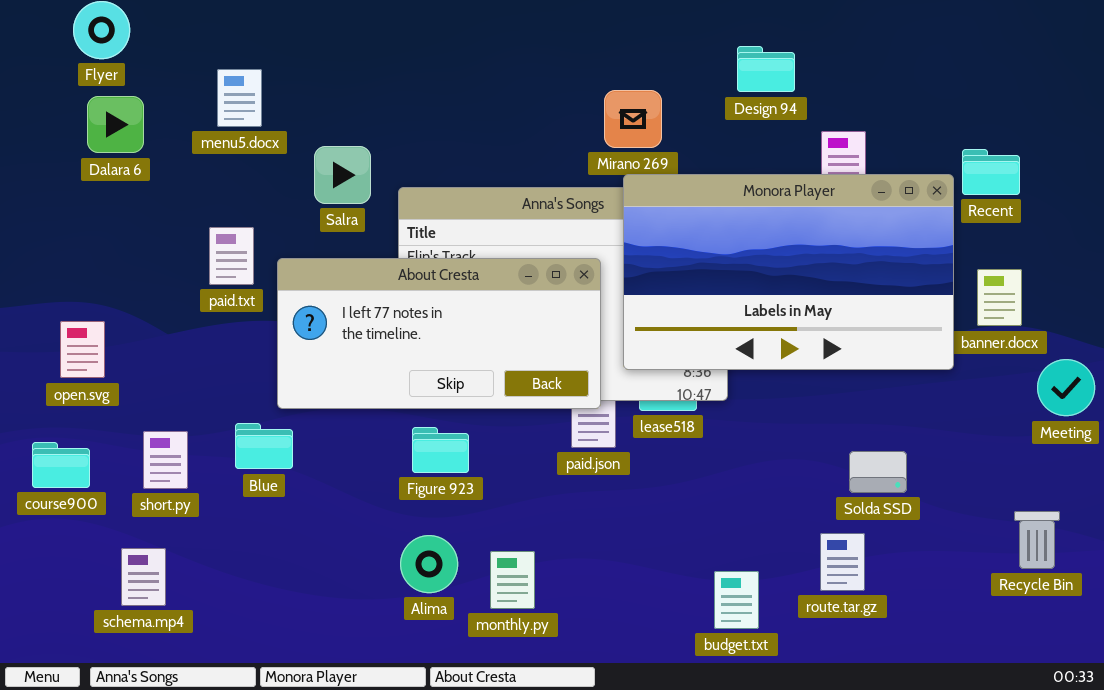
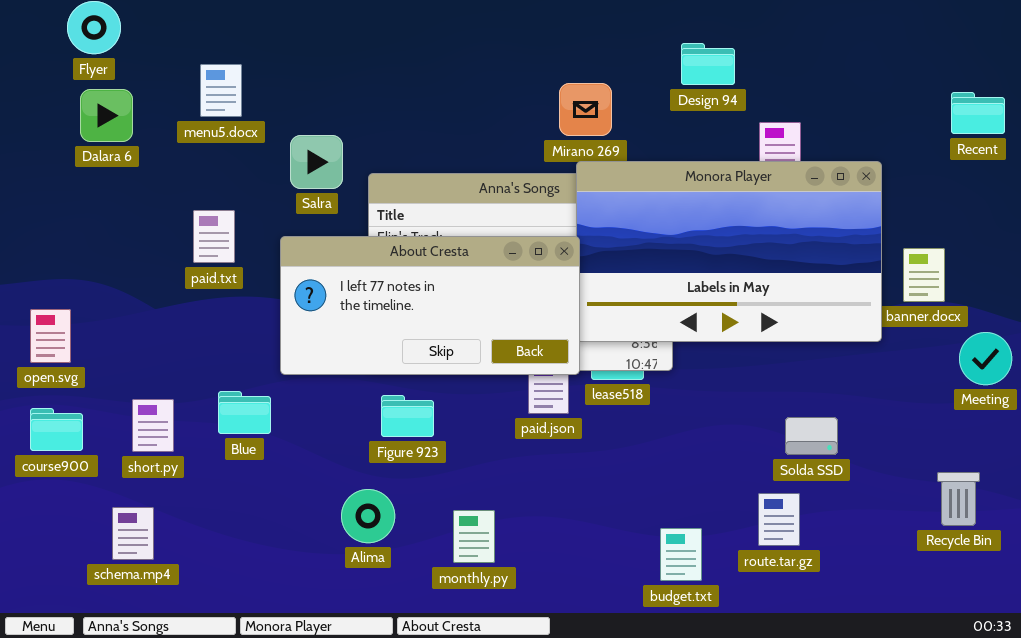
Recent: [962,149,1020,195] -> [951,92,1005,134], moved
About Cresta: [277,258,601,409] -> [280,236,580,375], moved
open.svg: [60,321,105,378] -> [30,309,71,363], moved
Alima: [400,535,458,593] -> [341,489,395,543], moved

